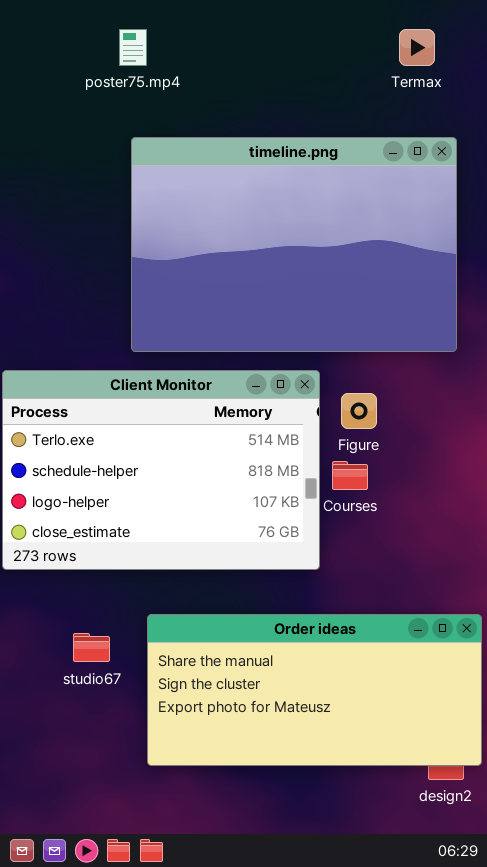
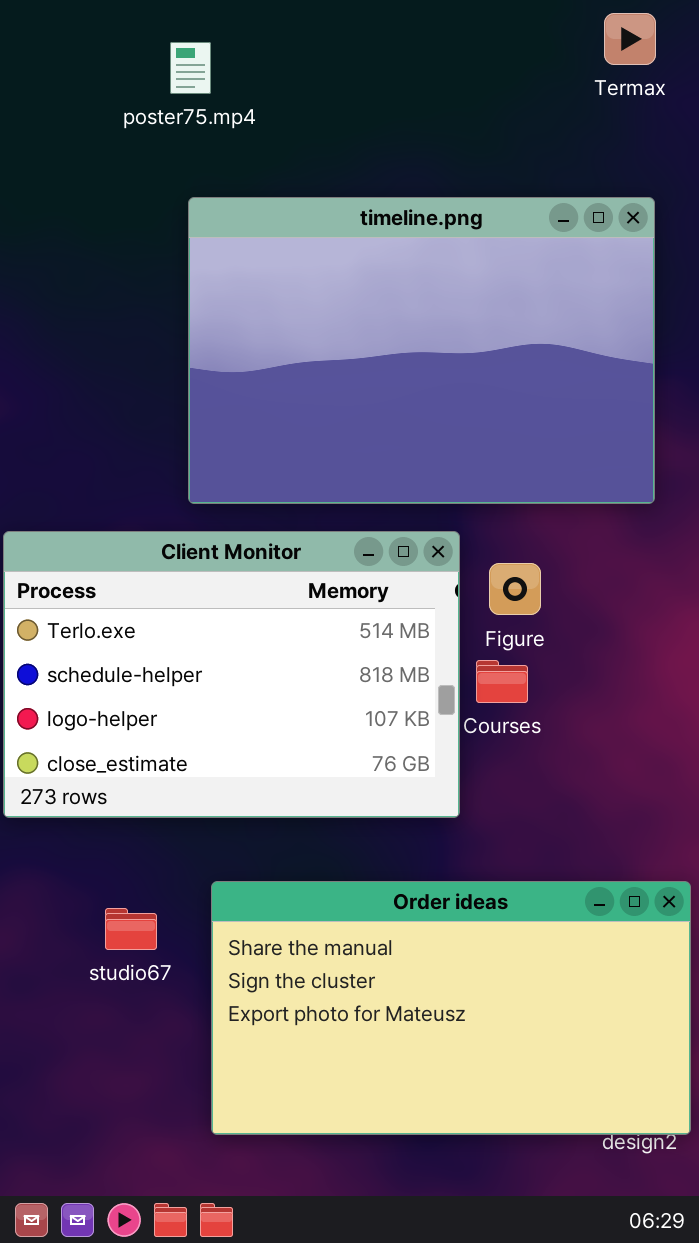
Termax: [399,29,435,66] -> [604,13,656,65], moved
Order ideas: [147,614,482,766] -> [211,881,691,1135], resized

